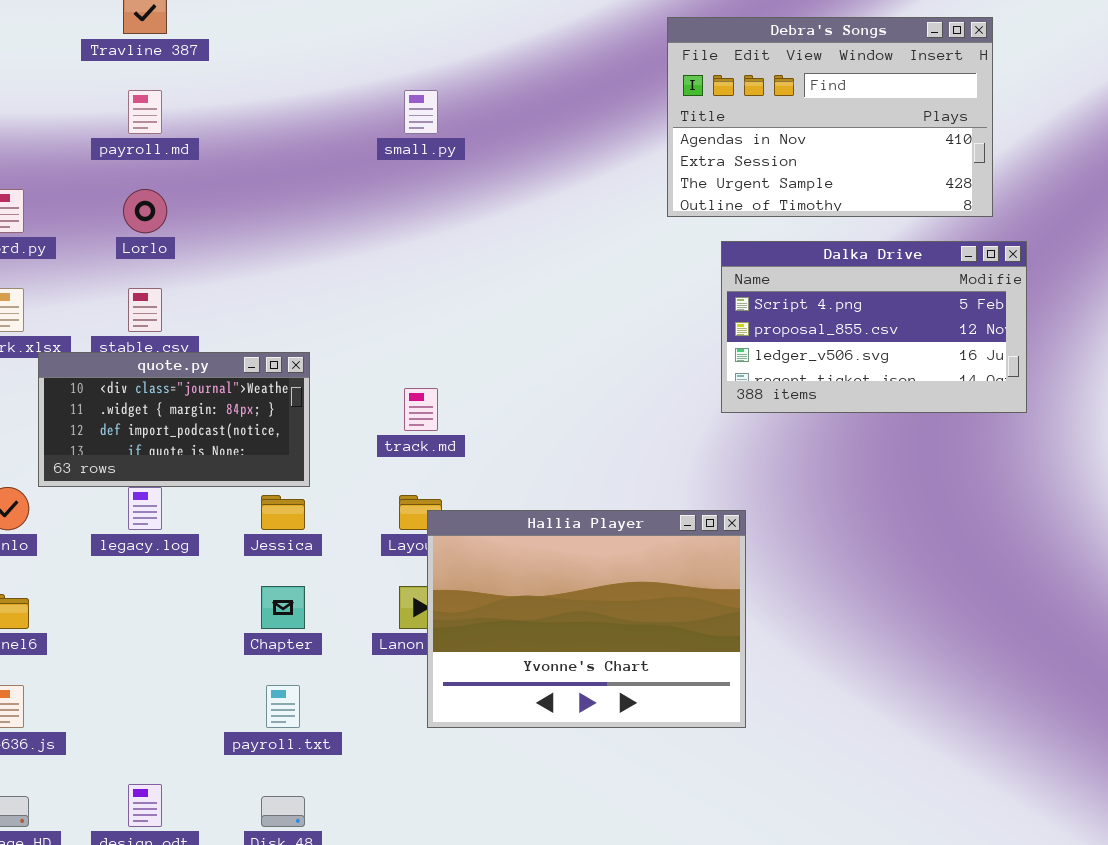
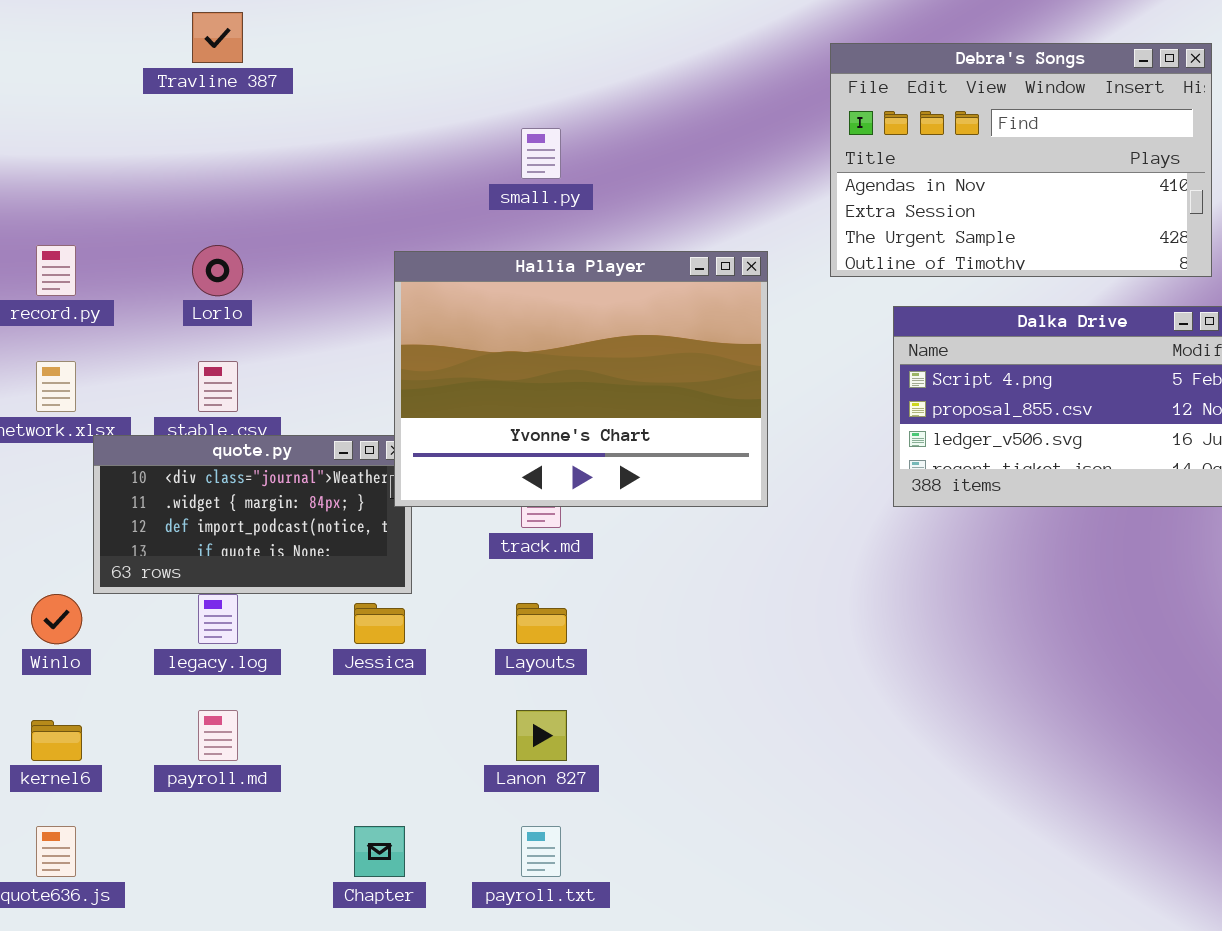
payroll.md: [128,90,162,134] -> [198,710,238,761], moved
Hallia Player: [427,510,746,728] -> [394,251,768,507], moved
Chapter: [261,586,305,629] -> [354,826,405,877], moved
payroll.txt: [266,685,300,728] -> [521,826,561,877], moved

